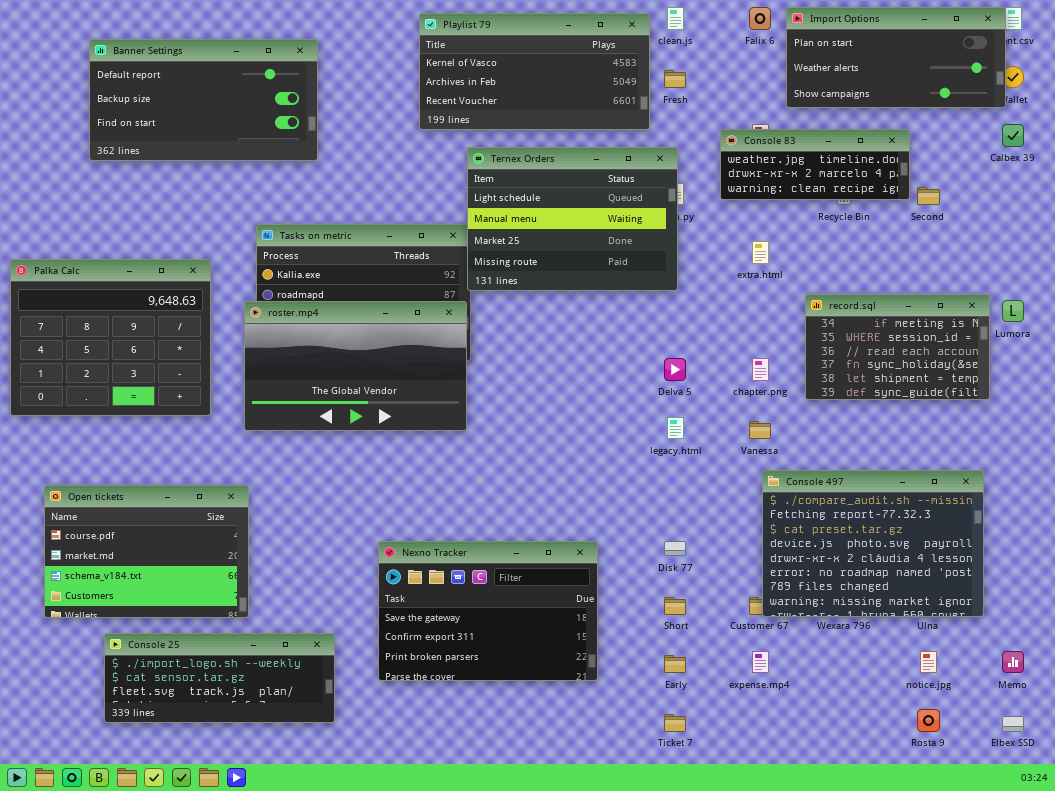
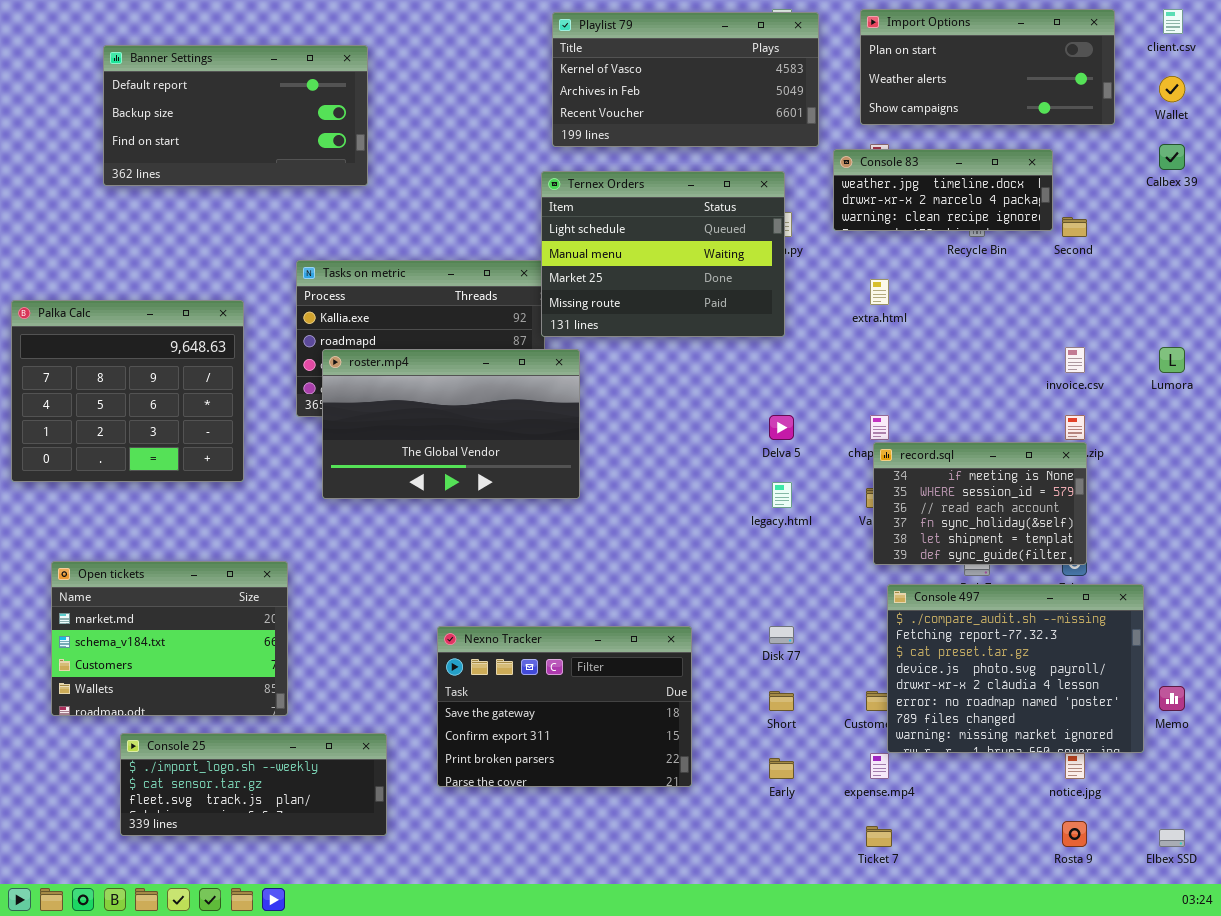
Import Options: [786,7,1006,108] -> [860,9,1115,125], moved
Playlist 79: [419,13,650,130] -> [552,12,819,147], moved
record.sql: [805,294,990,400] -> [873,442,1087,565], moved
roster.mp4: [244,301,467,431] -> [322,349,580,499], moved
Console 497: [762,470,984,617] -> [887,584,1144,753], moved
Open tickets: [44,485,249,618] -> [51,561,288,716], scrolled down 1 row
Memo: [1002,651,1024,673] -> [1159,686,1185,711], moved
Ticket 7: [664,714,686,732] -> [866,826,892,847], moved

